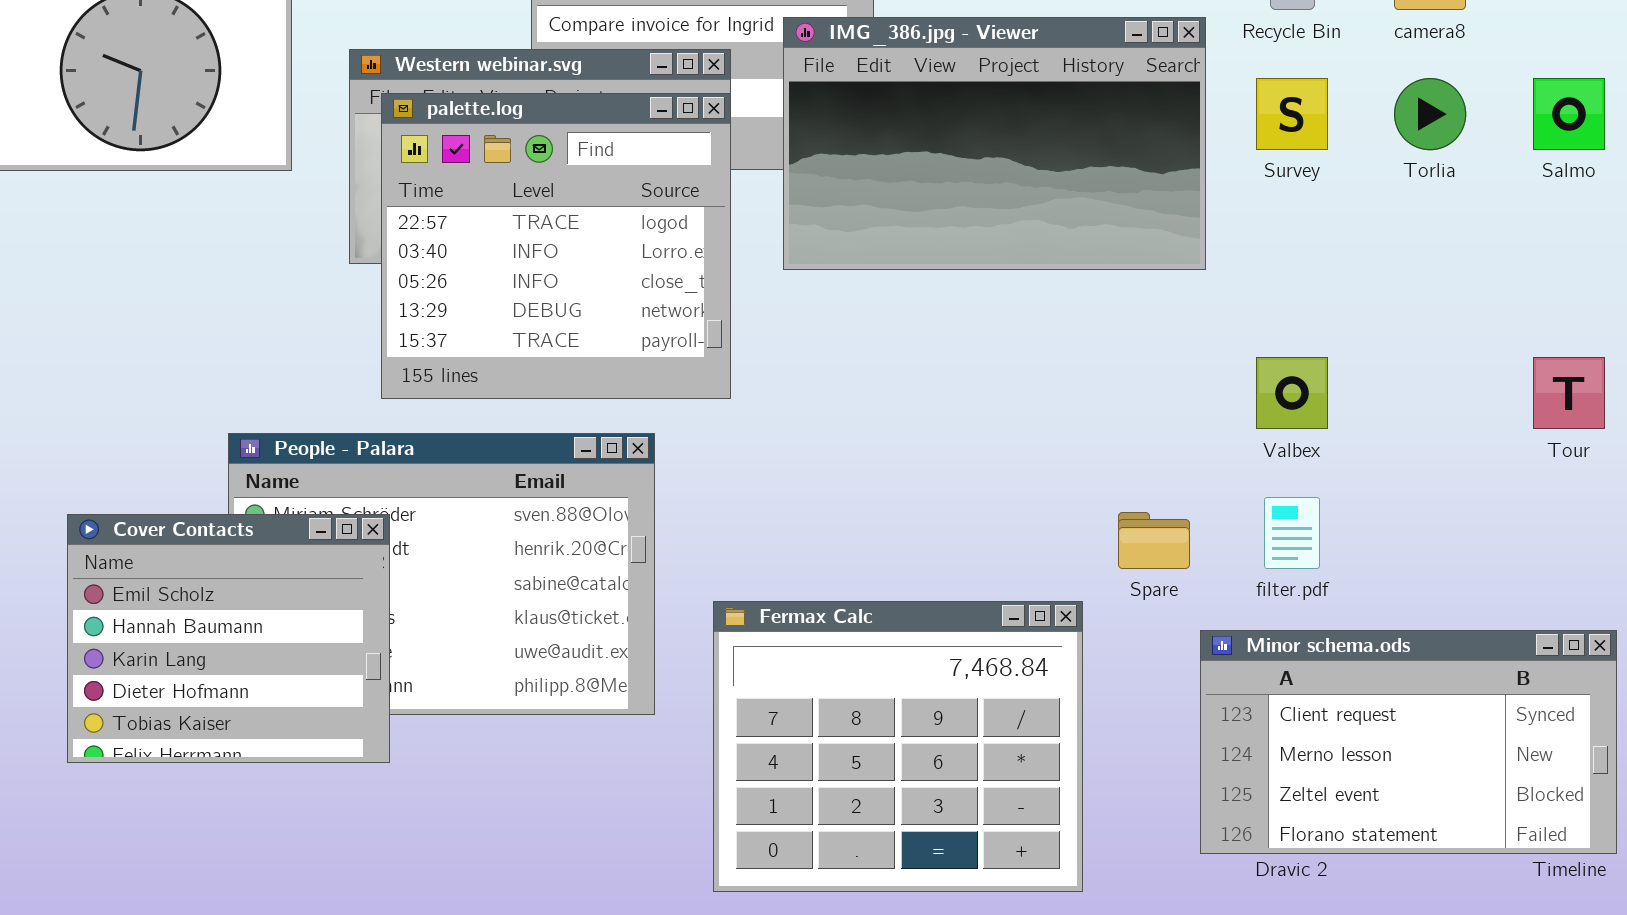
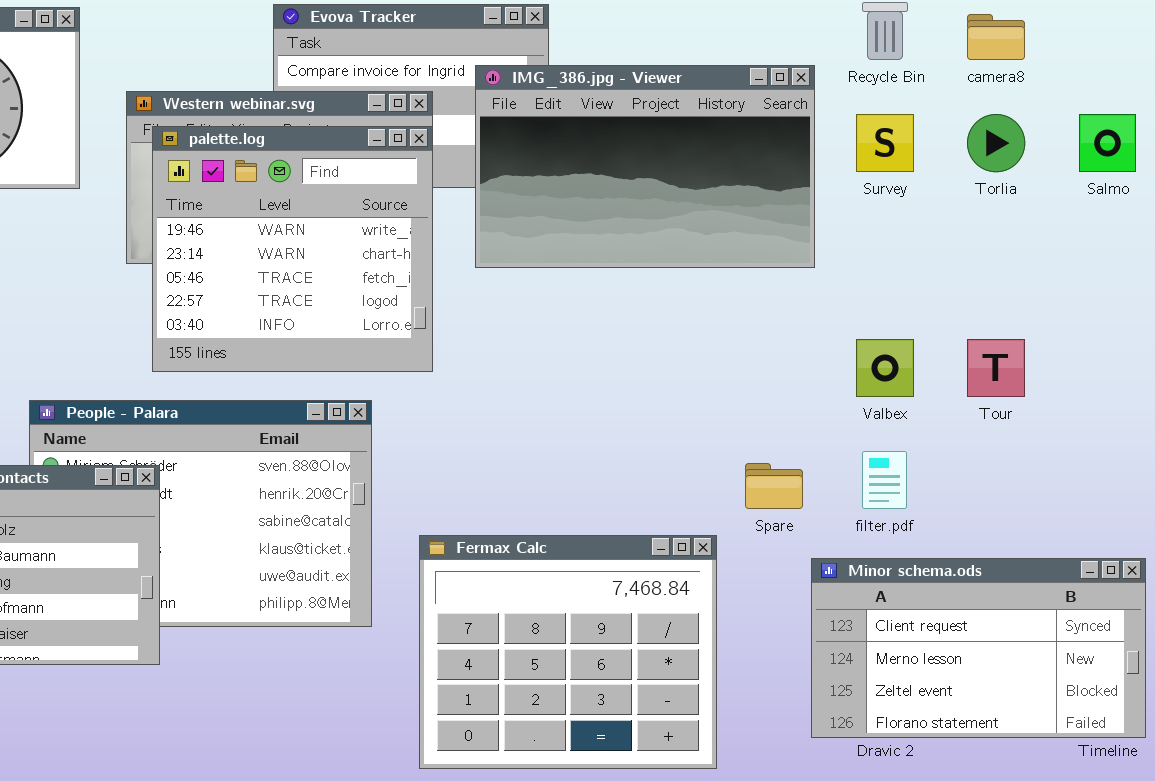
palette.log: [381,93,731,399] -> [152,126,433,372], scrolled up 3 rows
Tour: [1533,357,1605,429] -> [967,339,1025,397], moved

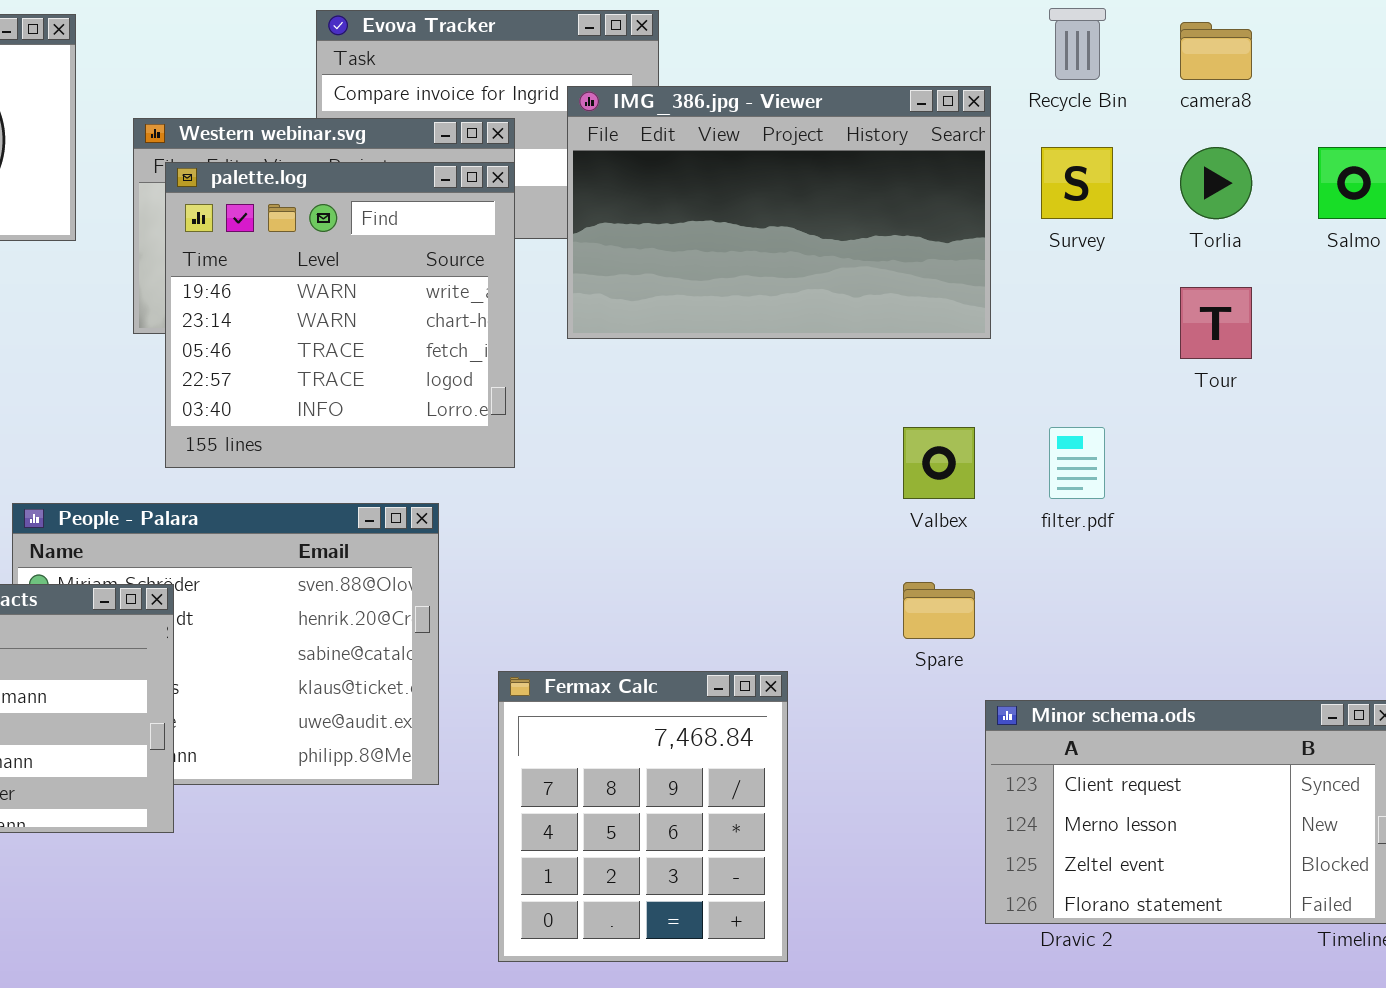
Valbex: [856,339,914,397] -> [903,427,975,499], moved
Tour: [967,339,1025,397] -> [1180,287,1252,359], moved
filter.pdf: [862,451,907,509] -> [1049,427,1105,499], moved
Fermax Calc: [419,535,717,769] -> [498,671,788,962], resized

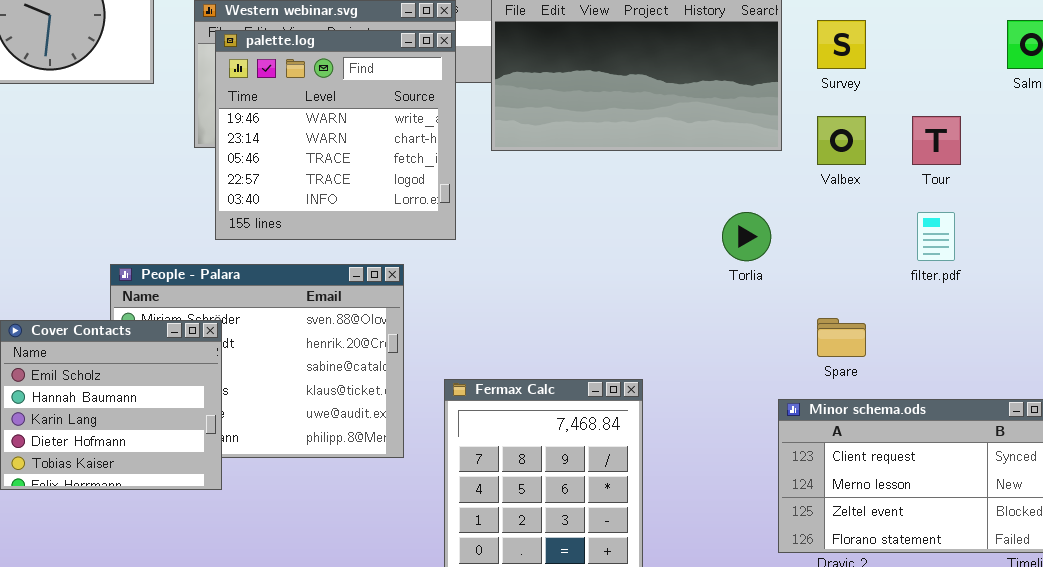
Torlia: [1180,147,1252,219] -> [722,212,771,261], moved
Valbex: [903,427,975,499] -> [817,116,866,165], moved
filter.pdf: [1049,427,1105,499] -> [917,212,955,261], moved
Spare: [903,582,975,639] -> [817,318,866,357], moved

